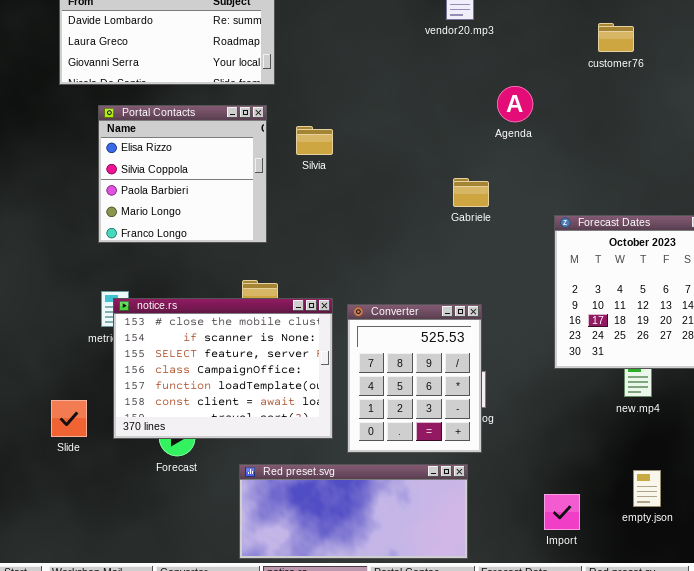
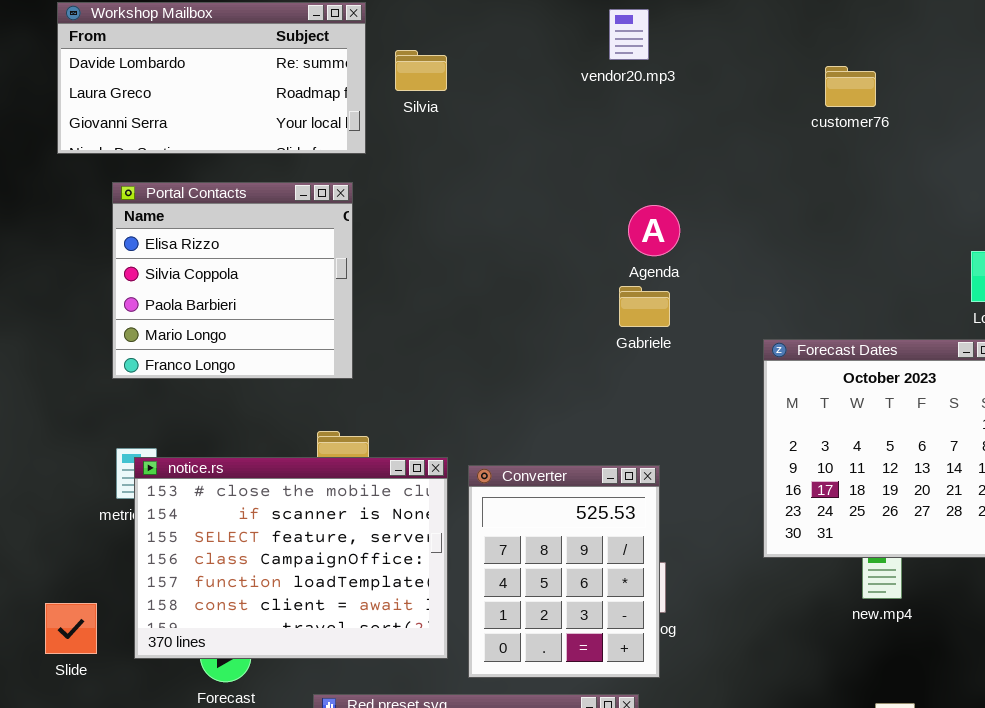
Agenda: [497,86,533,122] -> [628,205,680,256], moved
Silvia: [296,126,333,155] -> [395,50,447,91], moved

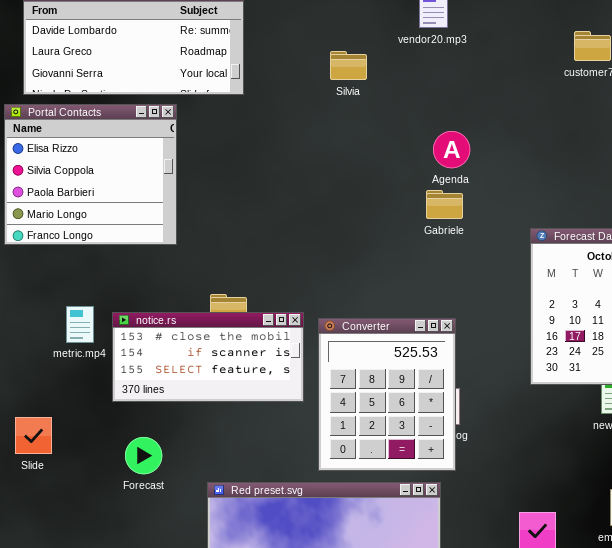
Silvia: [395,50,447,91] -> [330,51,367,80], moved
Portal Contacts: [112,182,353,379] -> [4,104,177,245], moved
notice.rs: [134,457,448,659] -> [112,312,304,402], resized

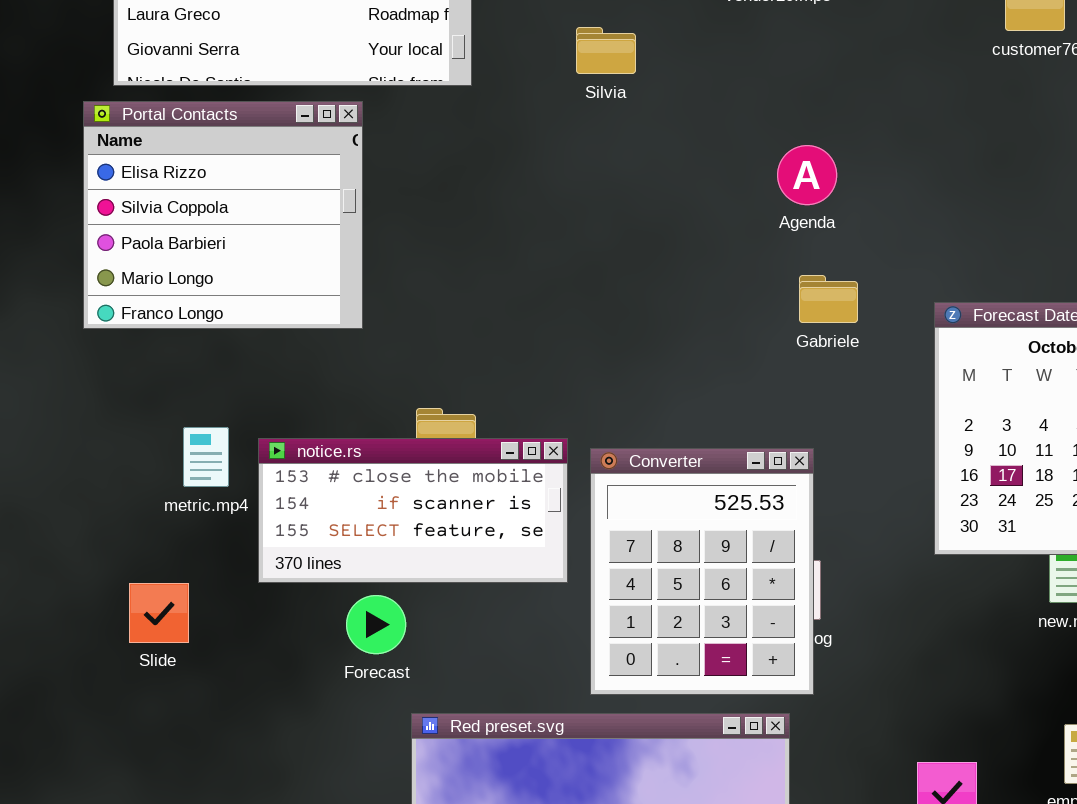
Silvia: [330,51,367,80] -> [576,27,636,74], moved
Gabriele: [426,190,463,219] -> [799,275,858,323], moved
Slide: [15,417,52,454] -> [129,583,189,643], moved
Forecast: [125,437,162,474] -> [346,595,406,654], moved

